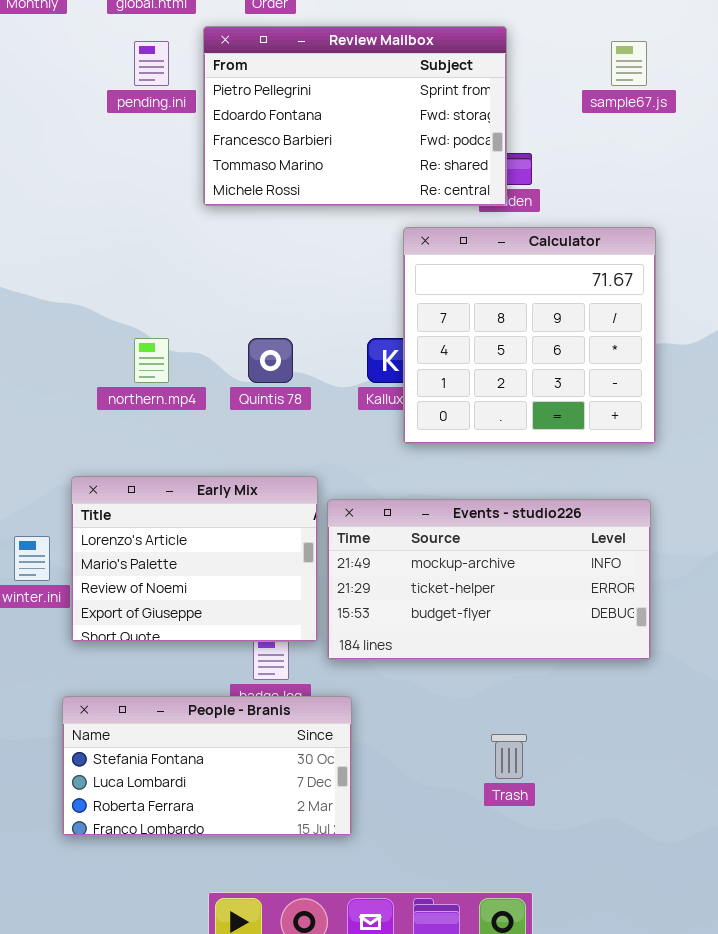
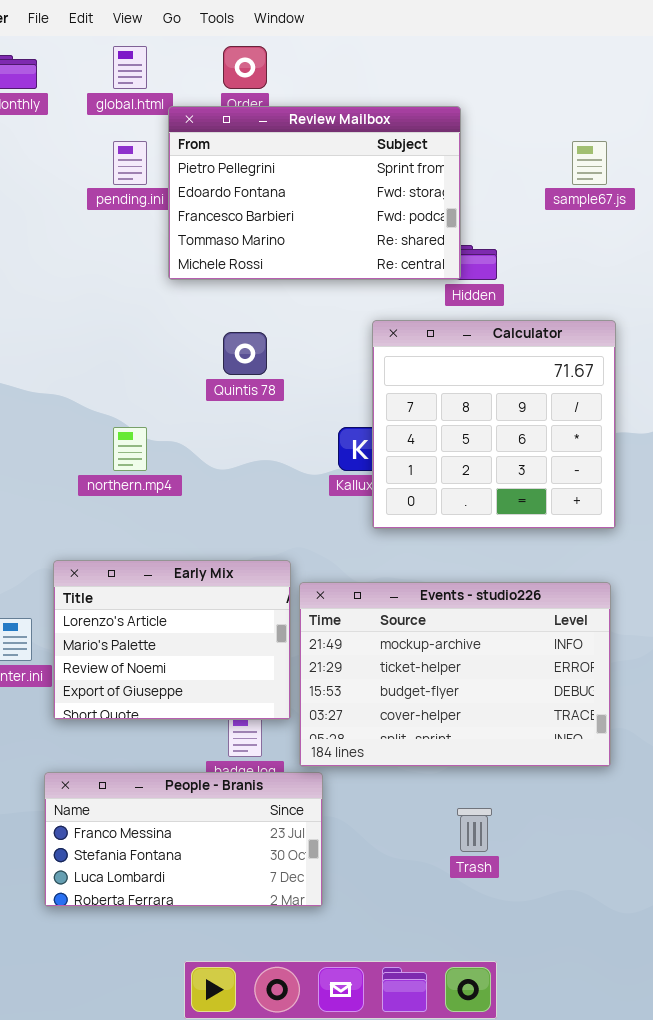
Review Mailbox: [203,26,507,206] -> [168,106,461,280], moved
Quintis 78: [248,338,293,383] -> [223,332,267,375], moved
Events - studio226: [327,499,651,660] -> [299,582,611,767], resized
People - Branis: [62,696,352,836] -> [44,772,323,907], scrolled up 1 row

